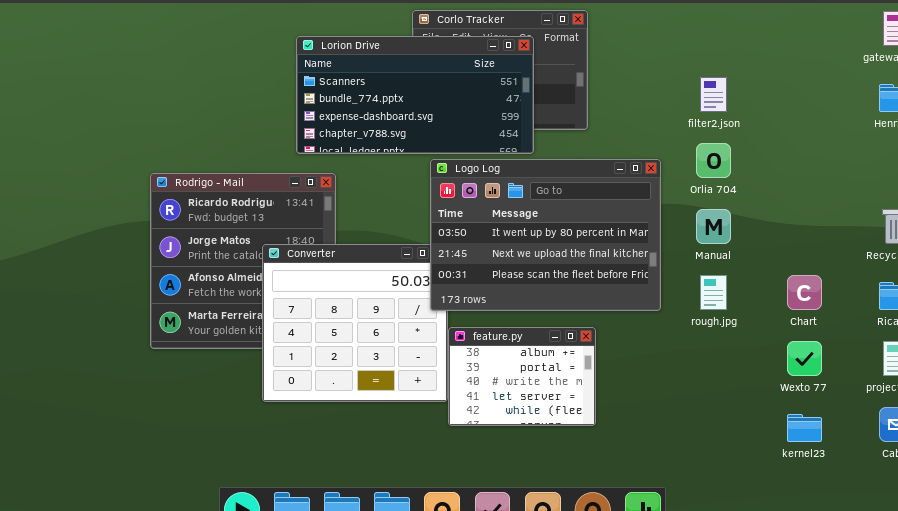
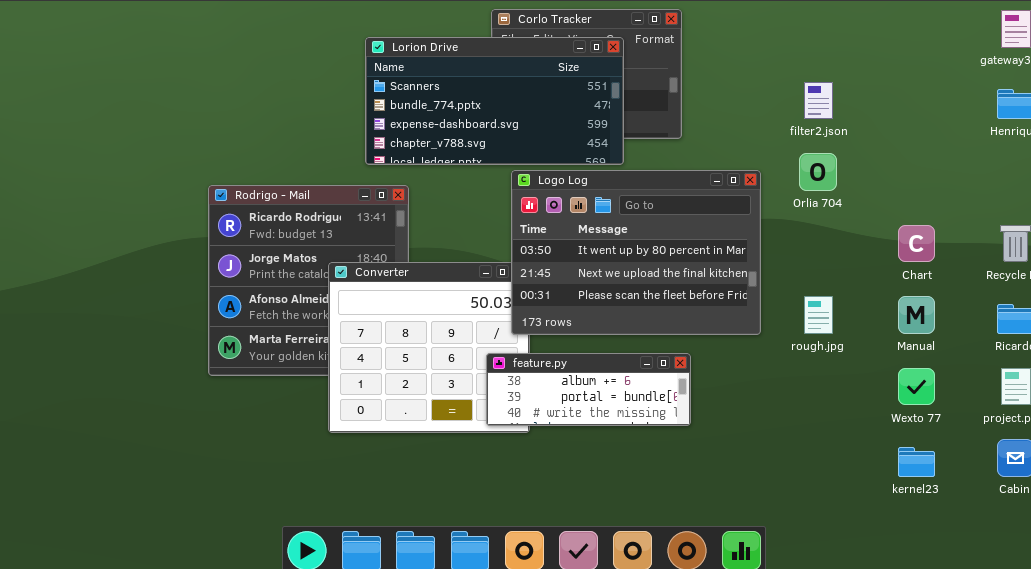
Manual: [696,209,731,244] -> [898,296,935,334], moved
Chart: [787,275,822,310] -> [898,225,935,262], moved
feature.py: [448,327,596,426] -> [486,353,691,426], resized

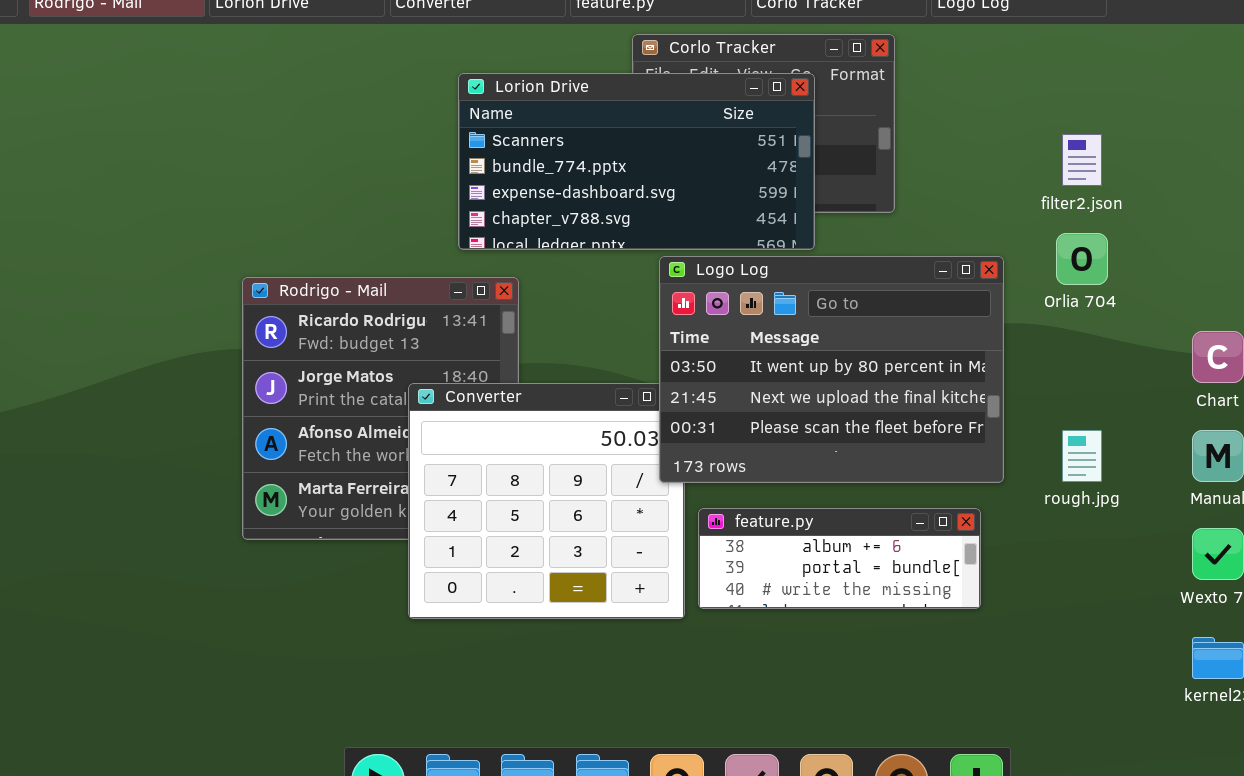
feature.py: [486,353,691,426] -> [698,508,981,609], moved

